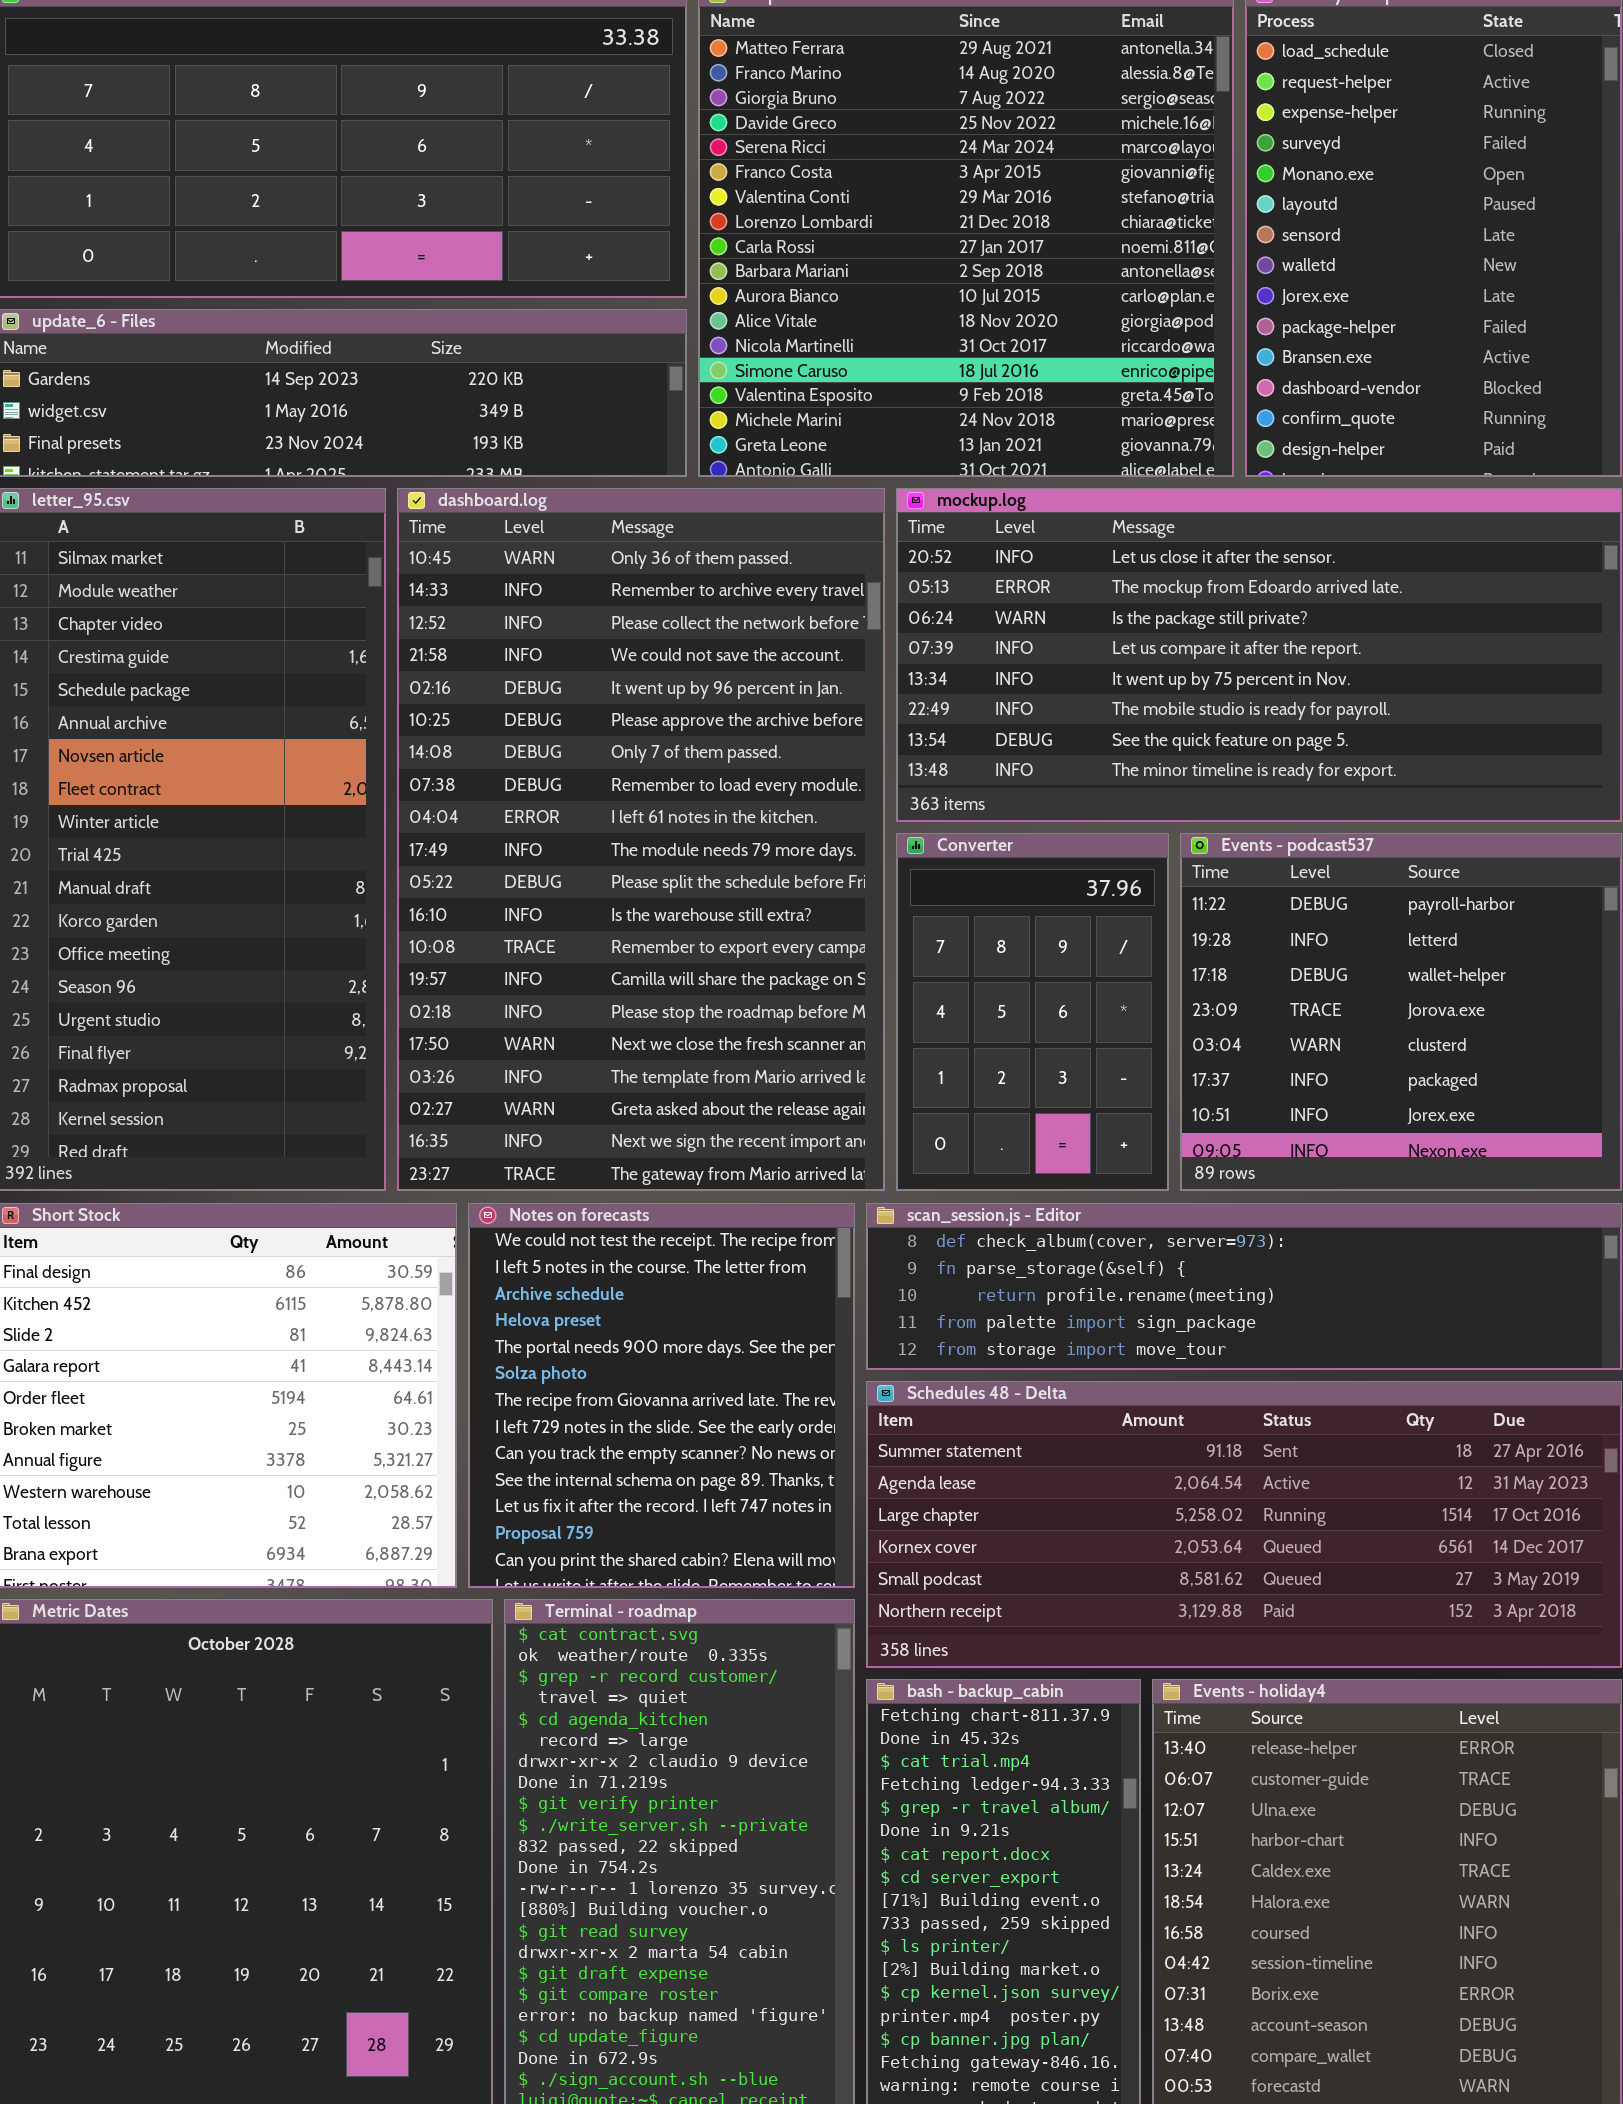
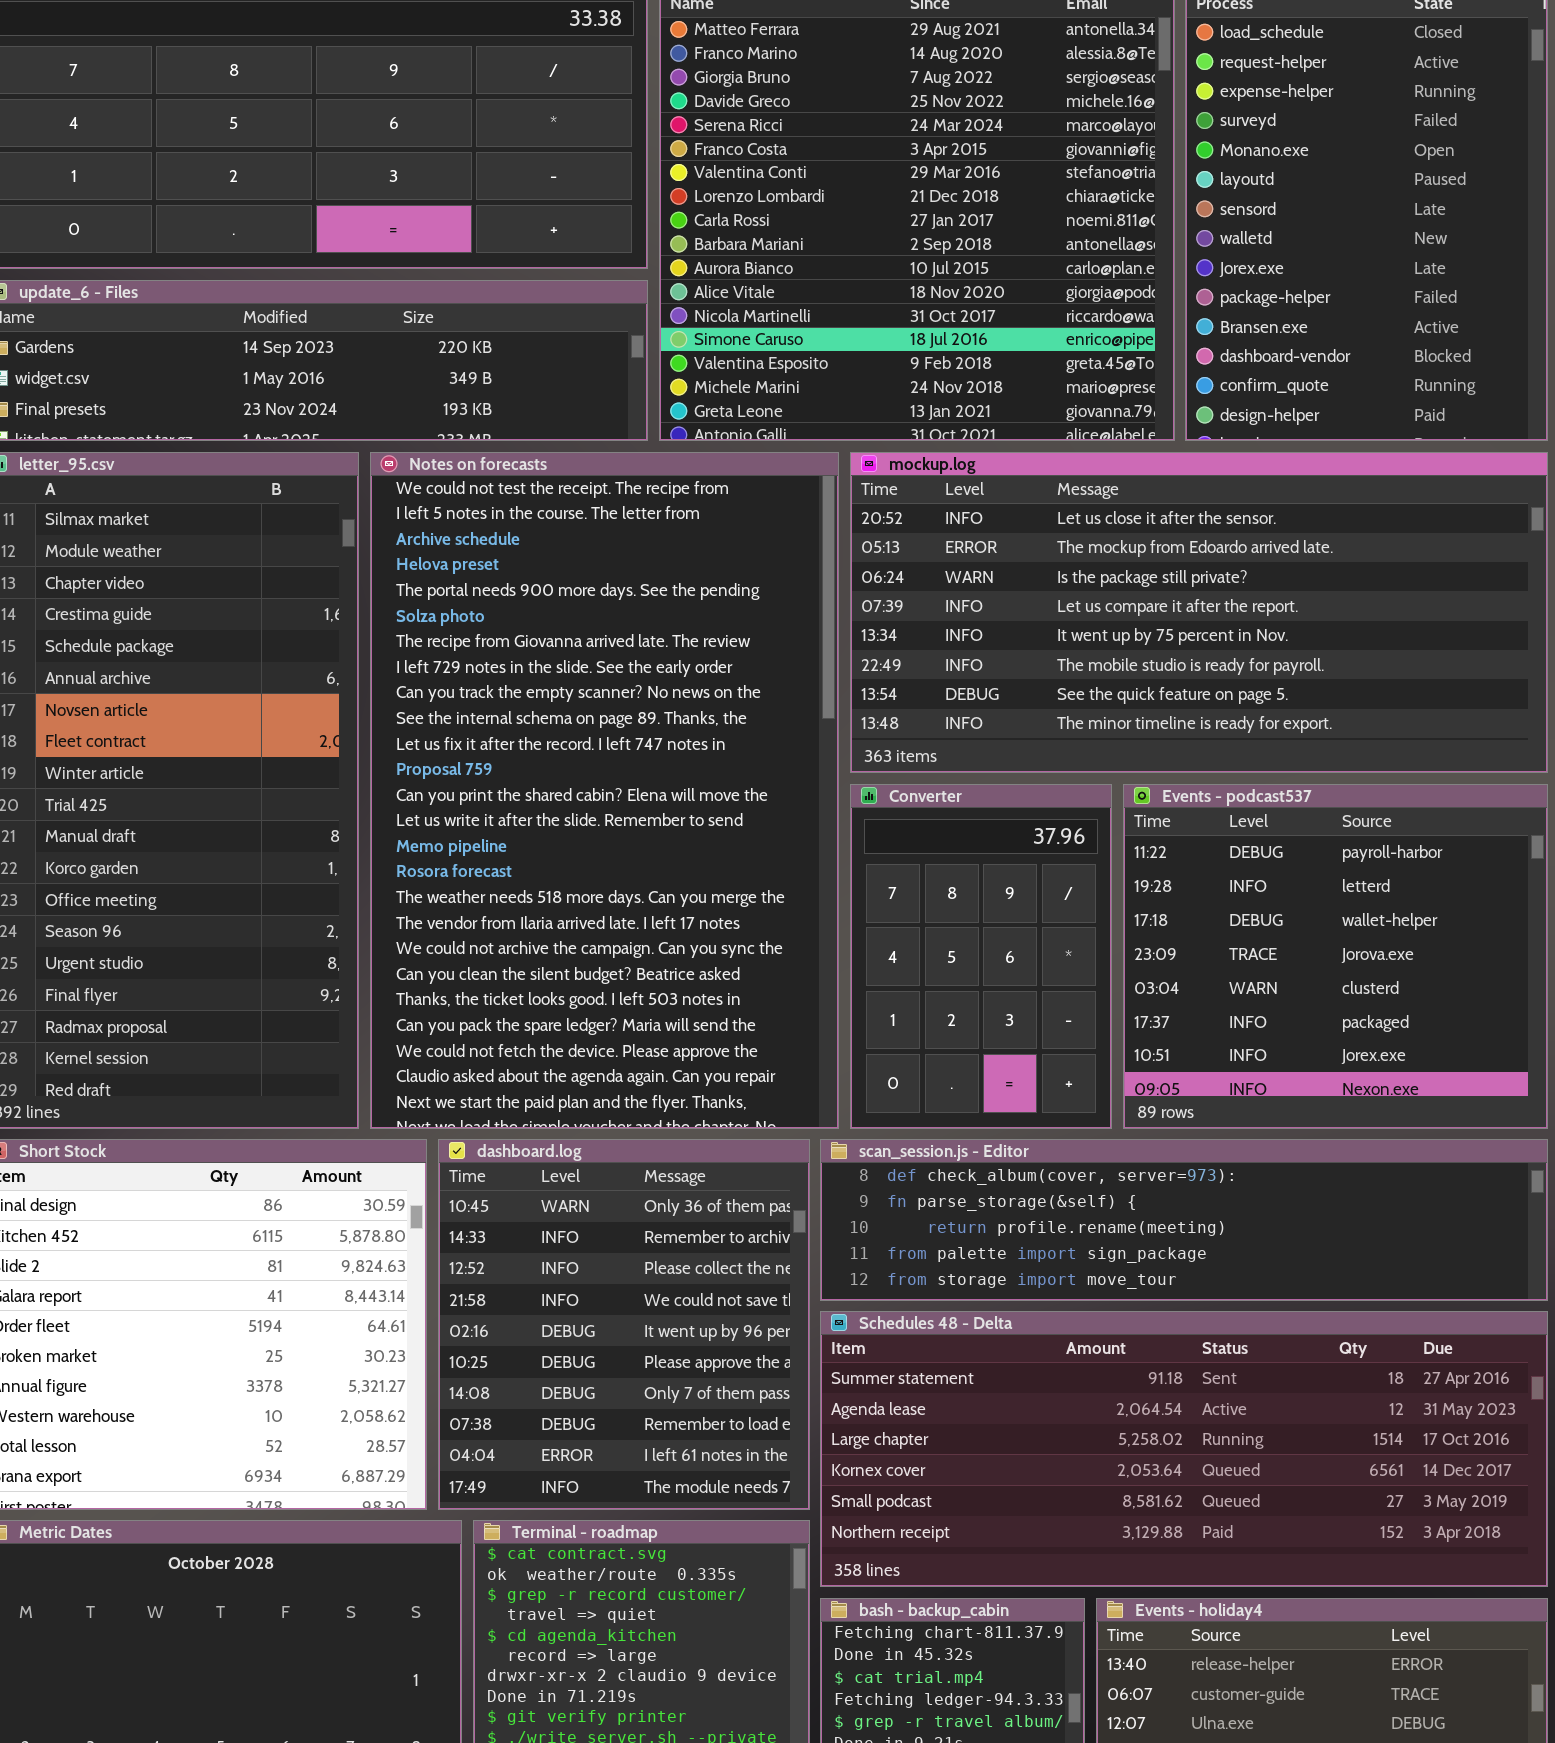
dashboard.log: [397,488,885,1191] -> [438,1139,810,1510], moved, resized
Notes on forecasts: [468,1203,855,1588] -> [370,452,839,1129], moved, resized

